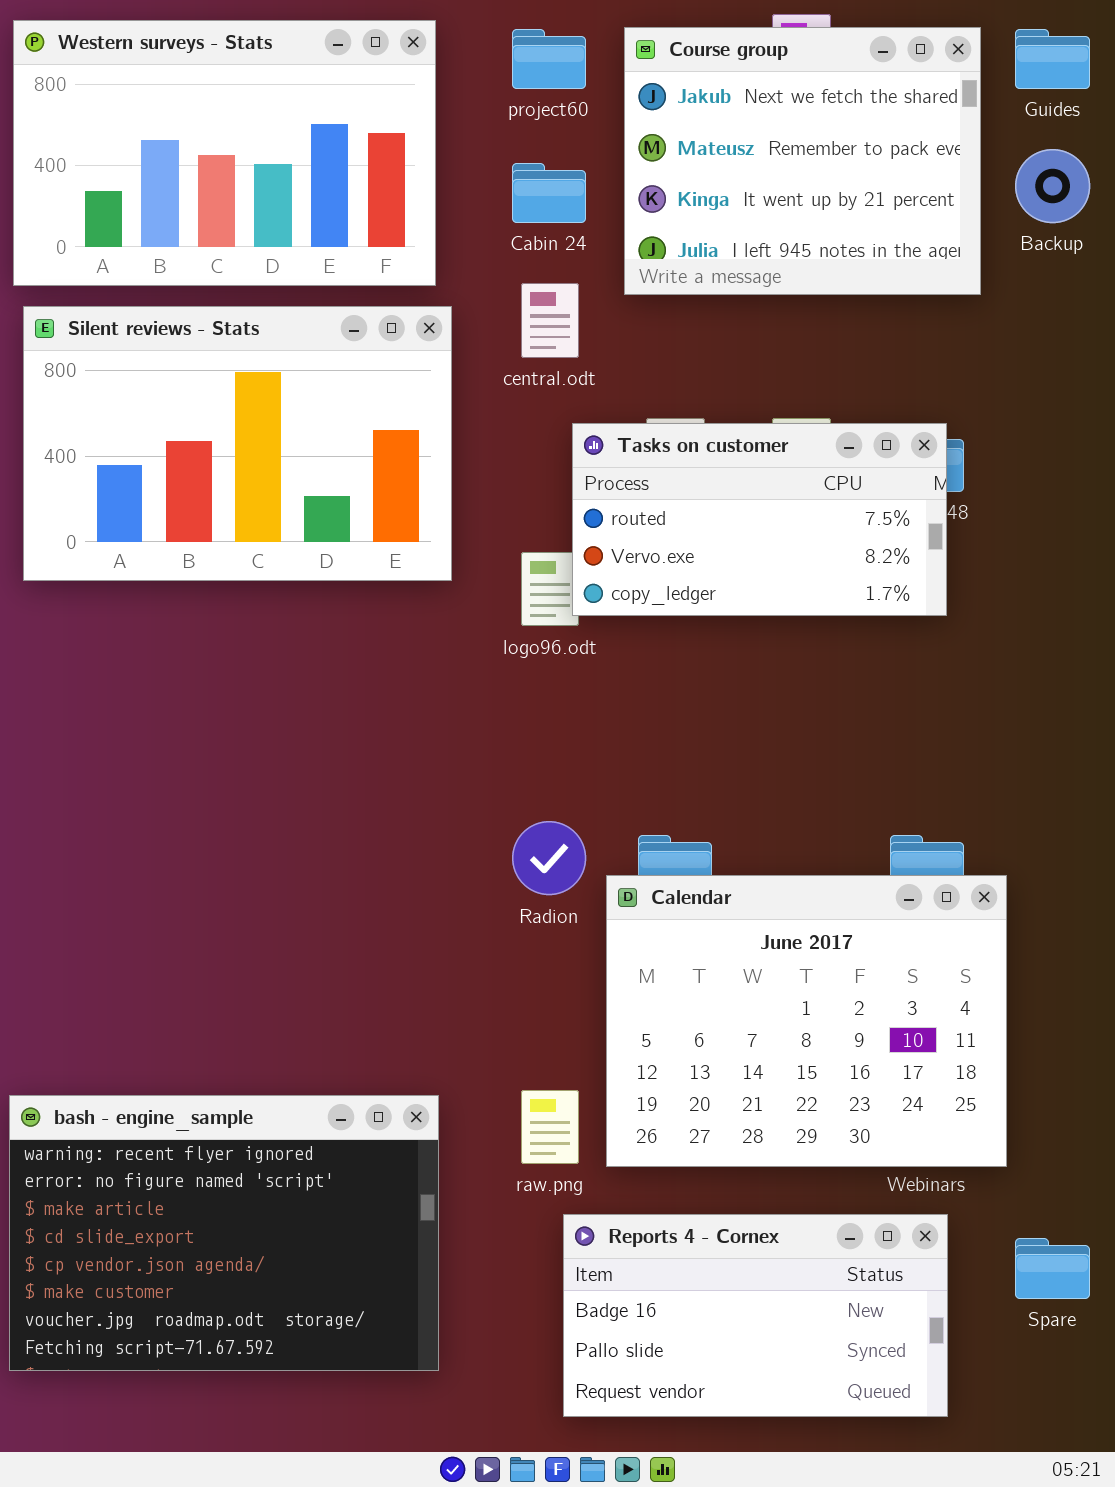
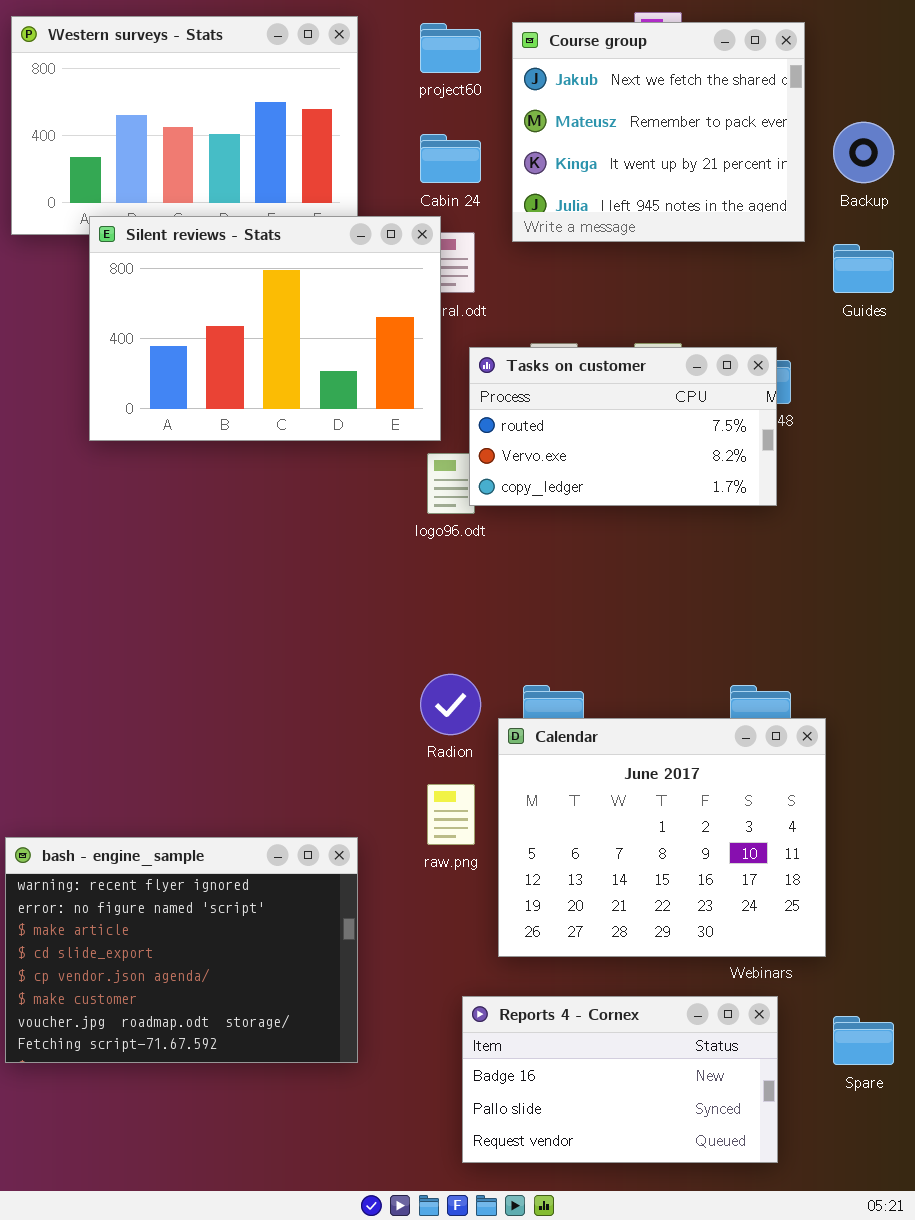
Guides: [1015,29,1090,89] -> [833,244,894,293], moved
Silent reviews - Stats: [23,306,452,581] -> [89,216,441,441], moved
raw.png: [521,1090,579,1164] -> [427,784,475,845], moved
bash - engine_sample: [9,1095,439,1371] -> [5,837,358,1063], moved

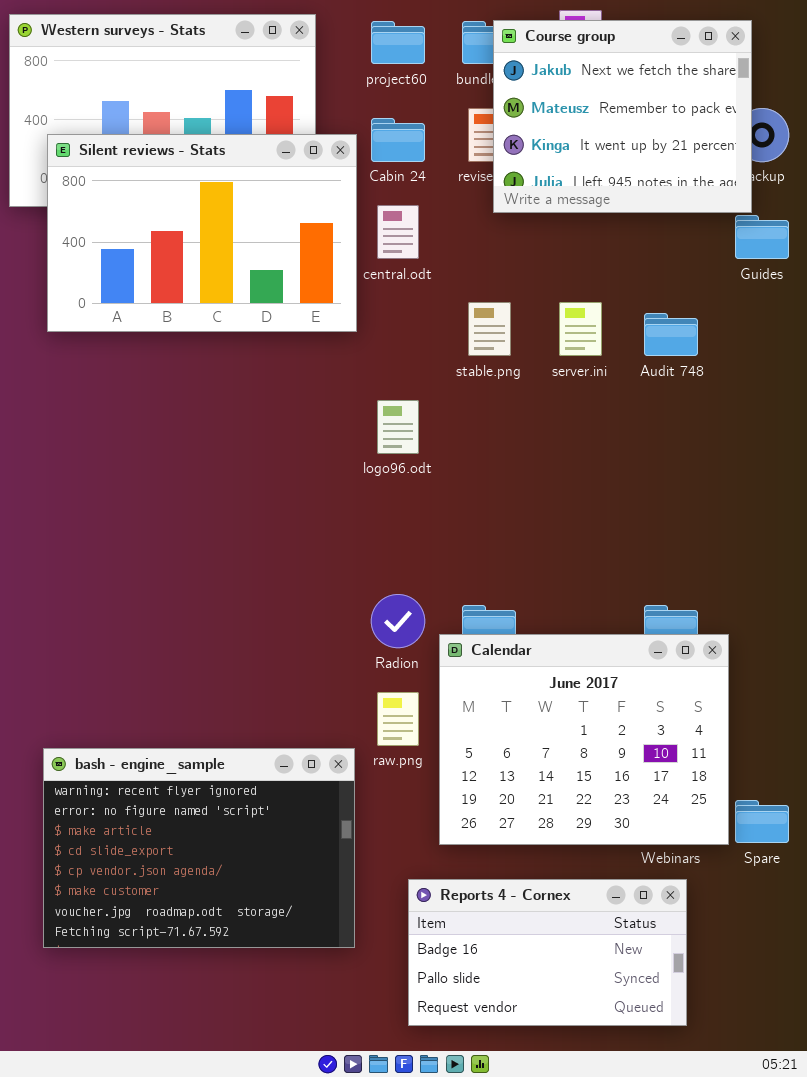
Course group: [512,22,805,242] -> [493,20,752,213], moved
Silent reviews - Stats: [89,216,441,441] -> [47,134,357,332], moved
Tasks on customer: [469,347,777,506] -> none, closed
bash - engine_sample: [5,837,358,1063] -> [43,748,355,948], moved
Spare: [833,1016,894,1065] -> [735,800,789,843], moved

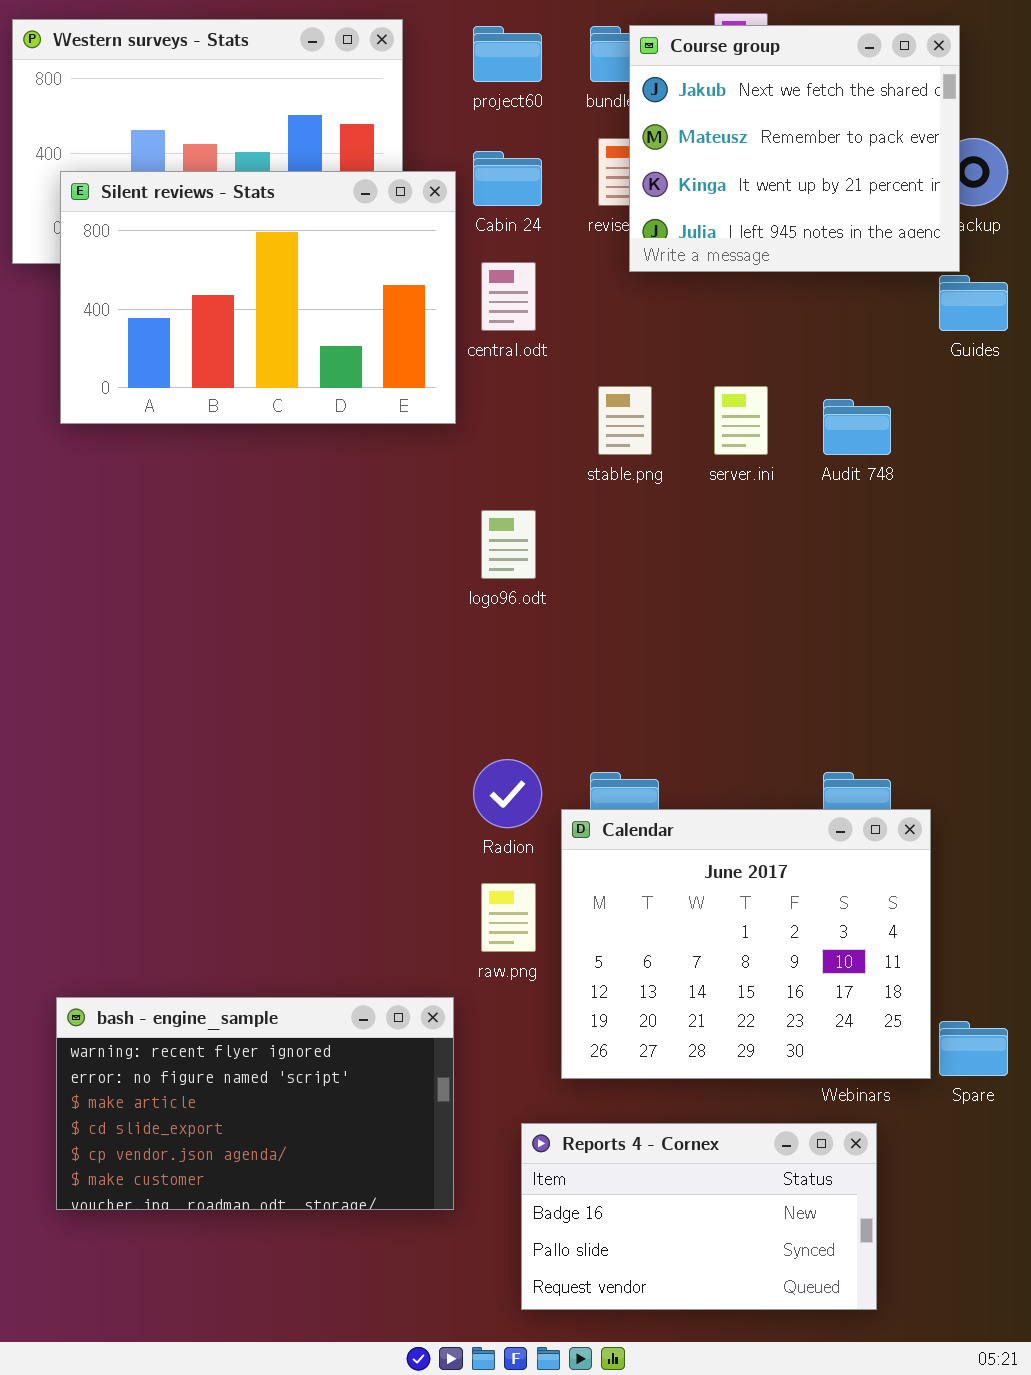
bash - engine_sample: [43,748,355,948] -> [56,997,454,1210], resized

